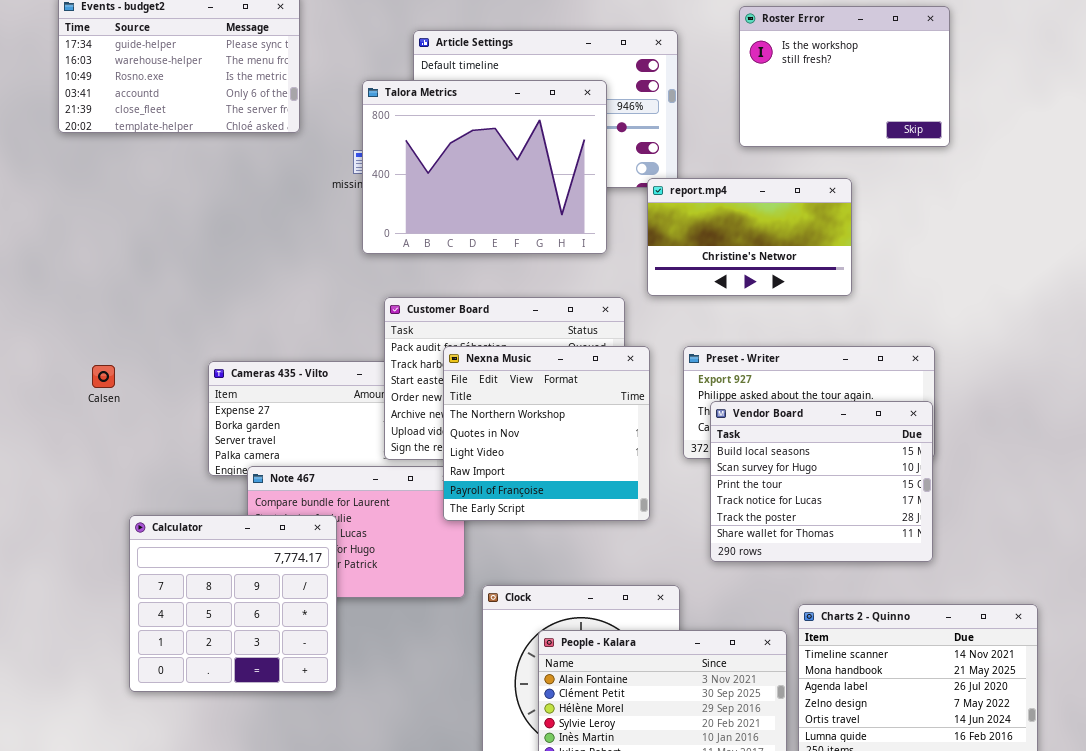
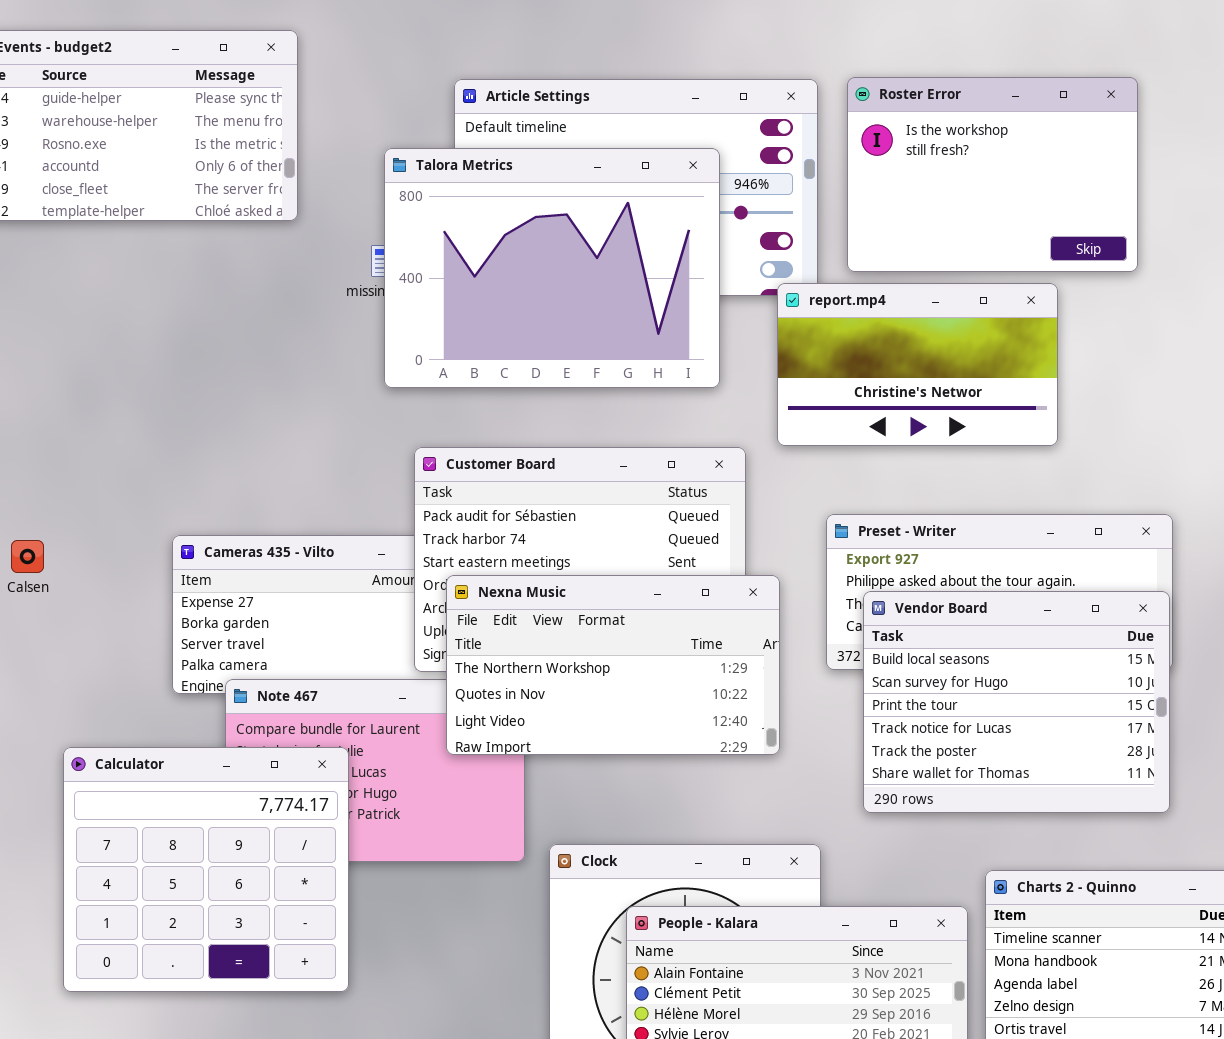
Roster Error: [739,6,950,147] -> [847,77,1138,272], moved
Nexna Music: [443,346,650,521] -> [446,575,780,755], resized

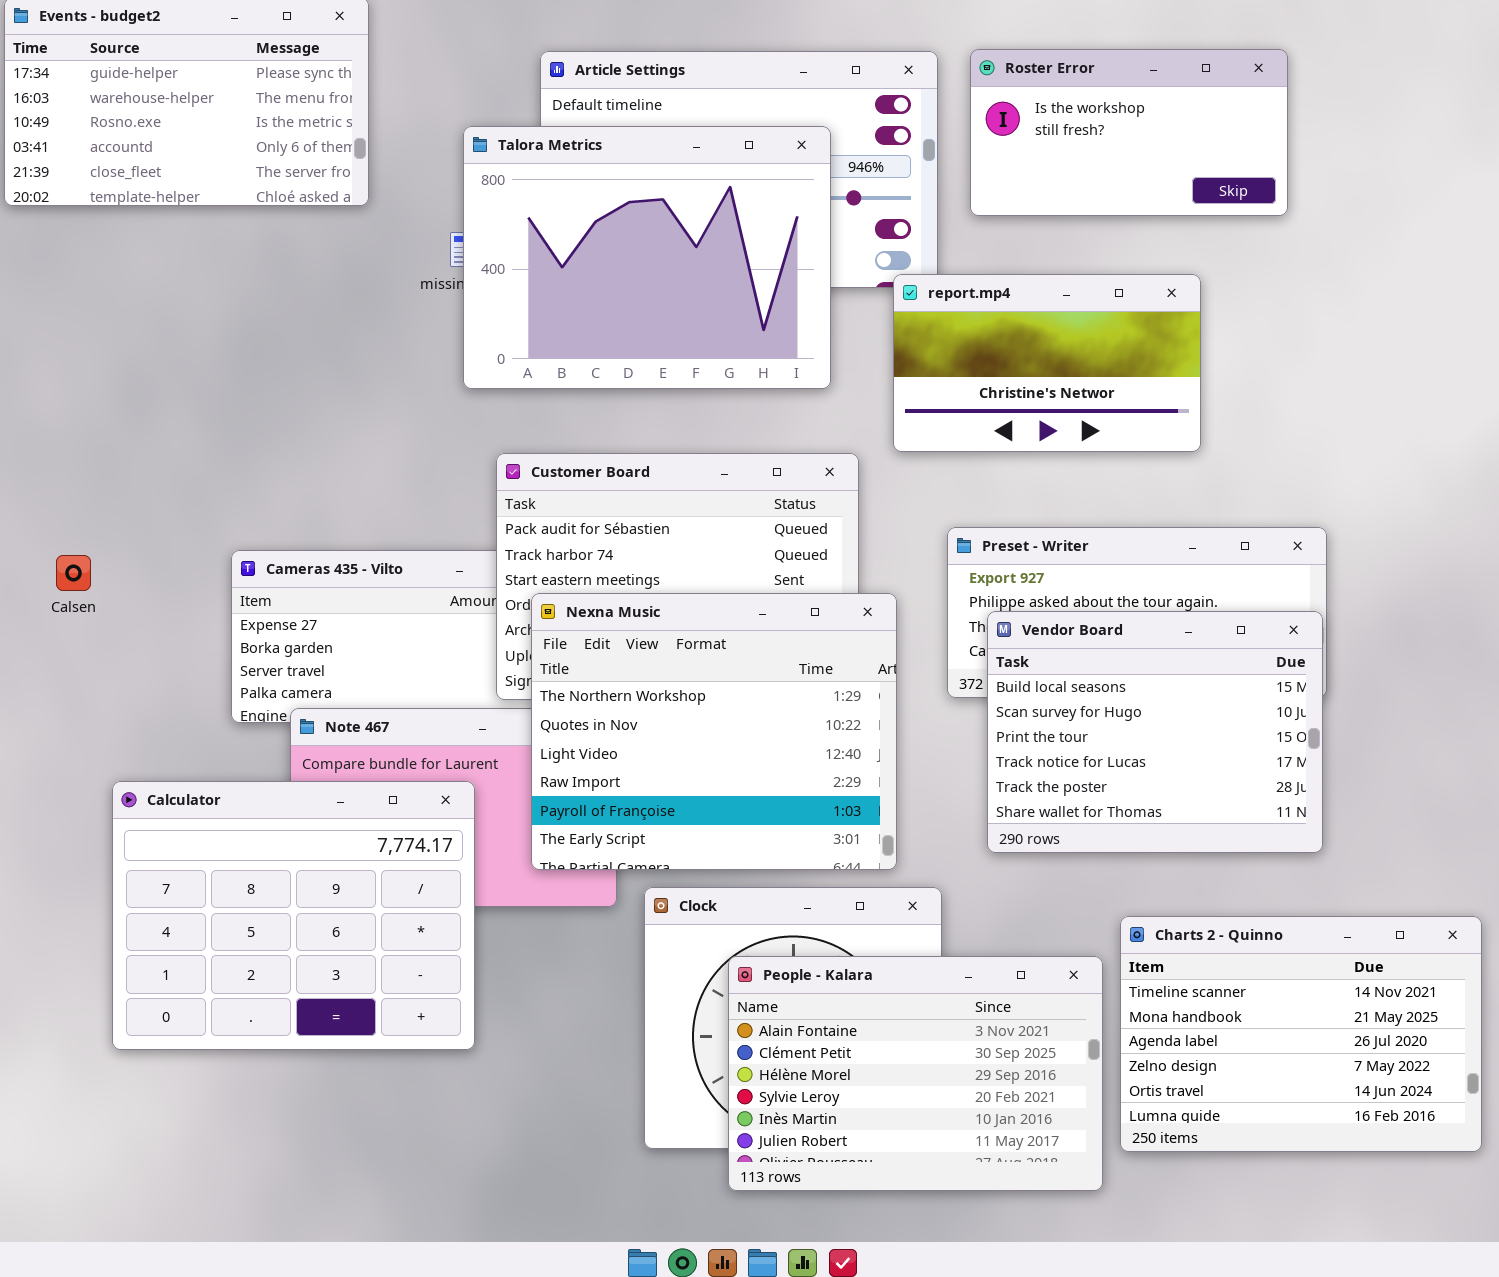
Roster Error: [847,77,1138,272] -> [970,49,1288,216], resized
Nexna Music: [446,575,780,755] -> [531,593,897,870], resized
Calculator: [63,747,349,992] -> [112,781,475,1050], resized

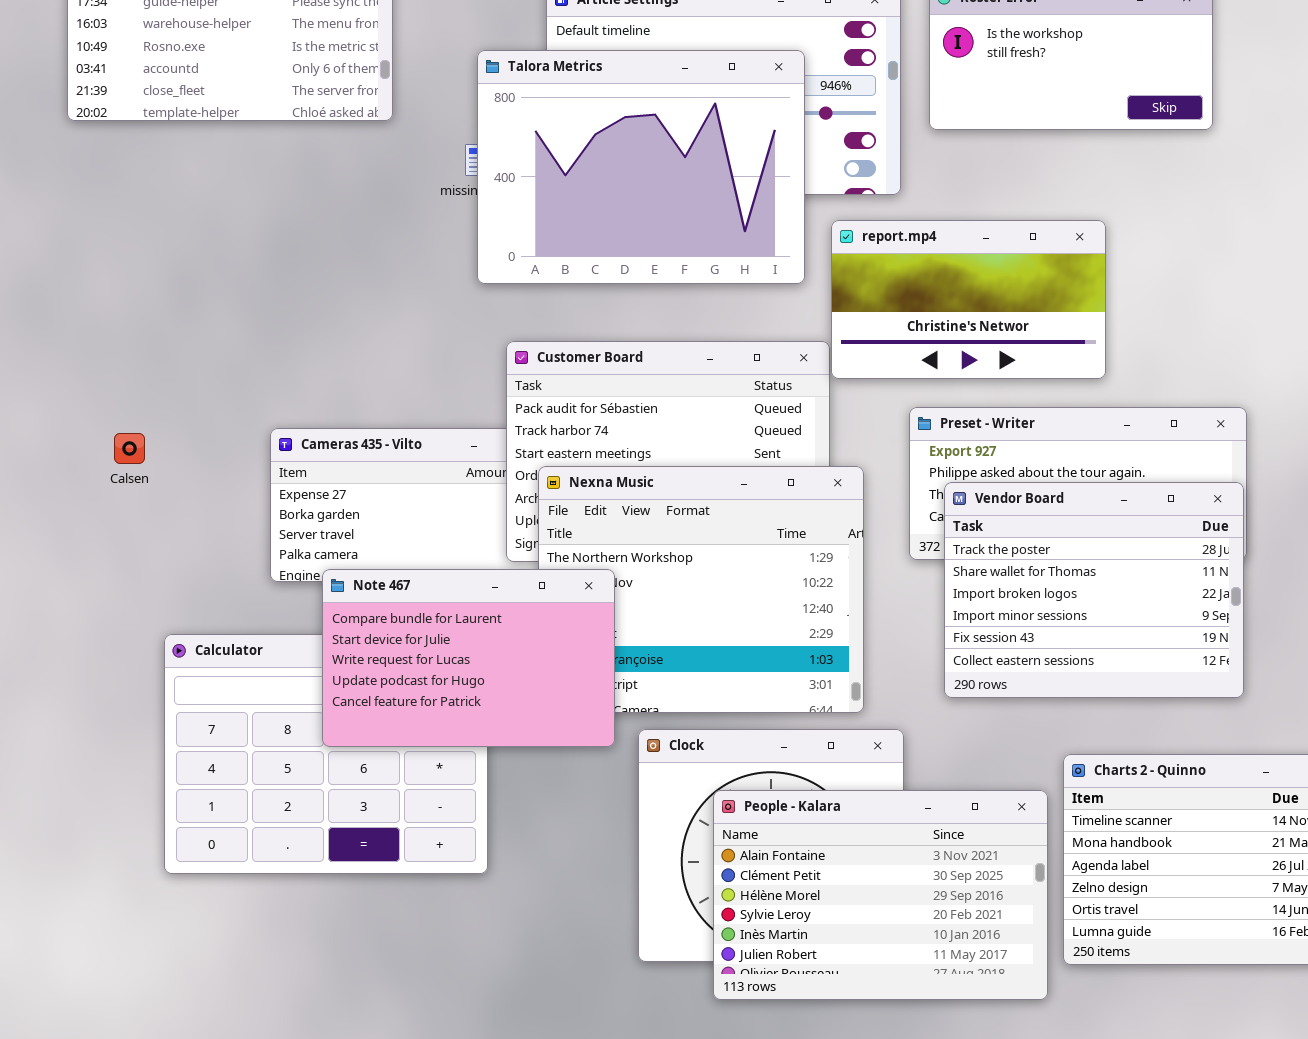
report.mp4: [893,274,1201,452] -> [831,220,1106,379], moved
Vendor Board: [987,611,1323,853] -> [944,482,1244,698], scrolled down 4 rows
Note 467: [290,708,617,907] -> [322,569,615,747], raised

